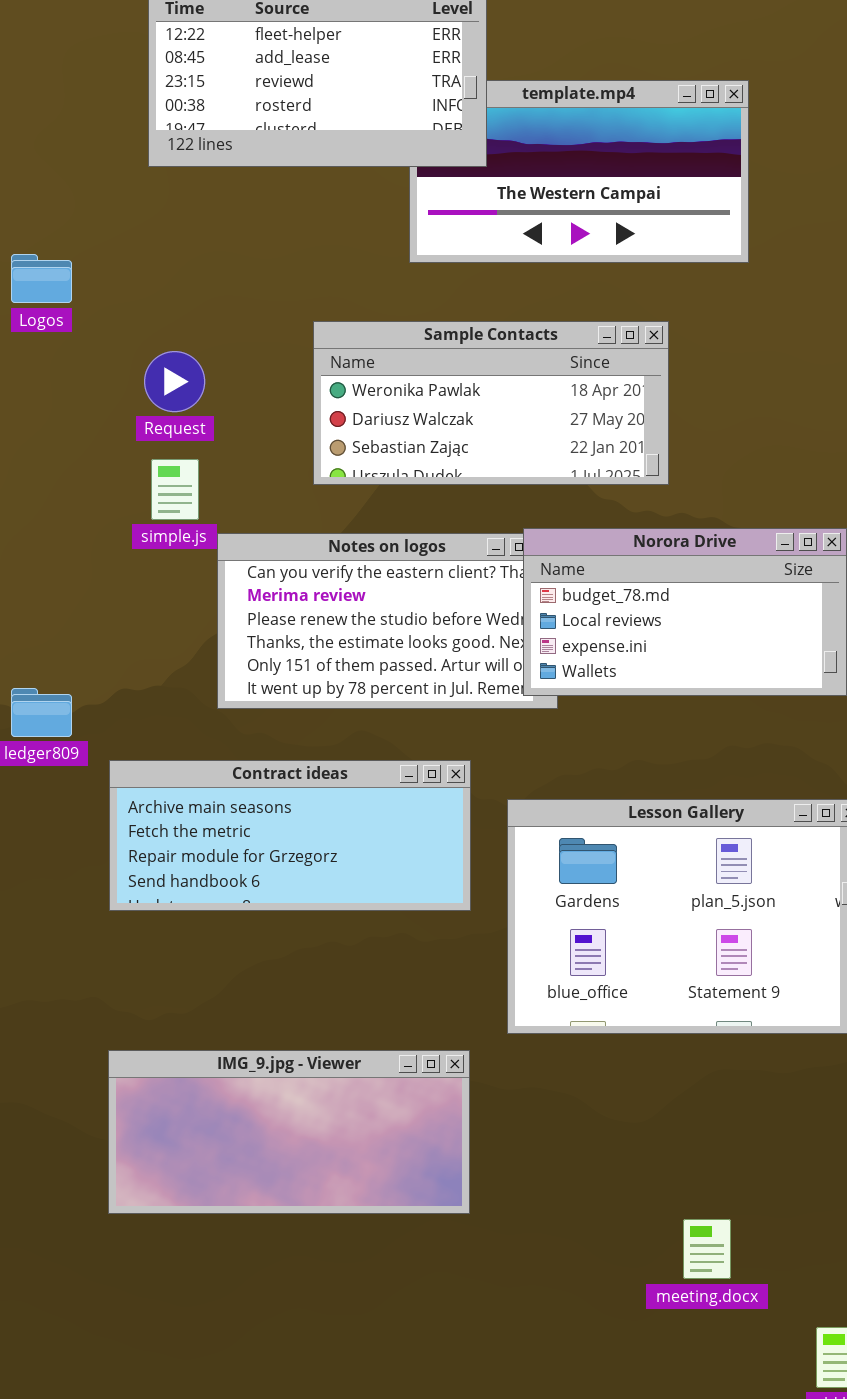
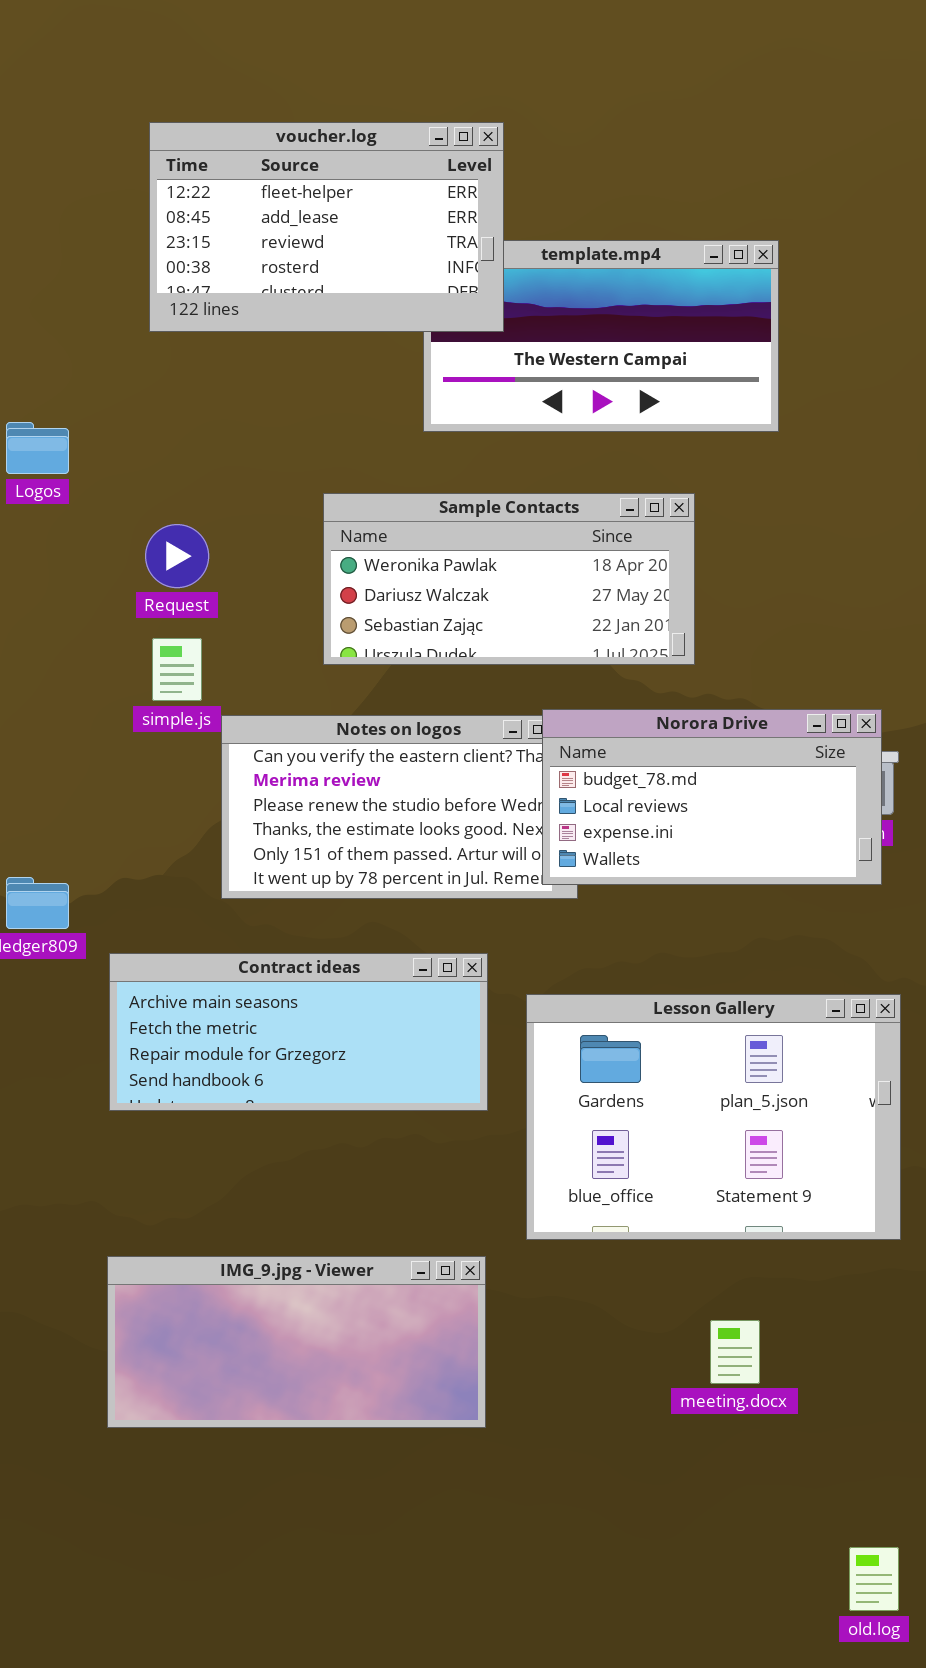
meeting.docx: [683,1219,731,1279] -> [710,1320,760,1384], moved

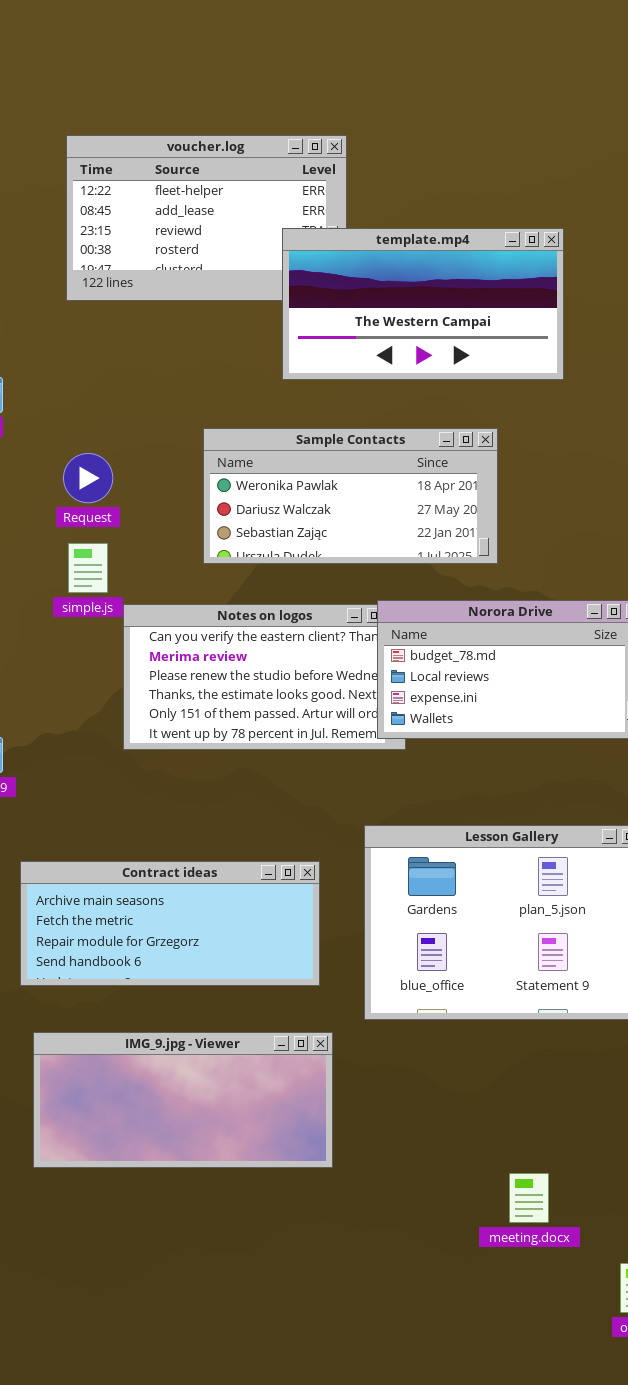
template.mp4: [423,240,779,432] -> [282,228,564,380], raised
Contract ideas: [109,953,488,1111] -> [20,861,320,986], moved
meeting.docx: [710,1320,760,1384] -> [509,1173,549,1223], moved

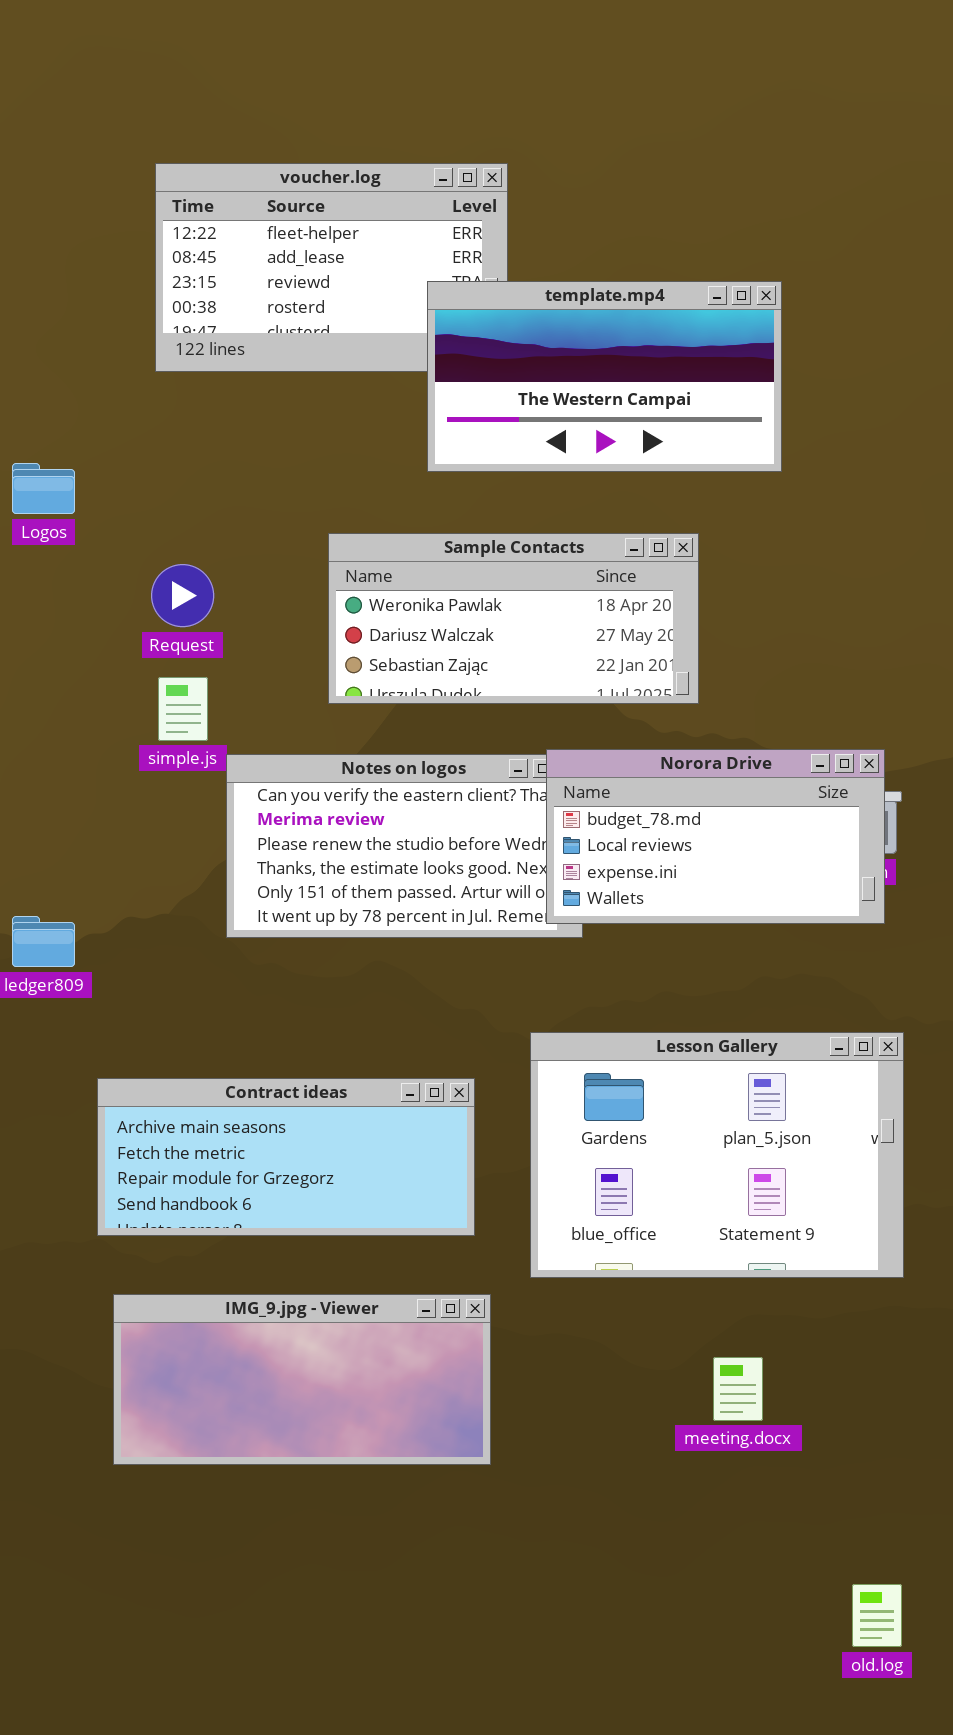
meeting.docx: [509,1173,549,1223] -> [713,1357,763,1421], moved

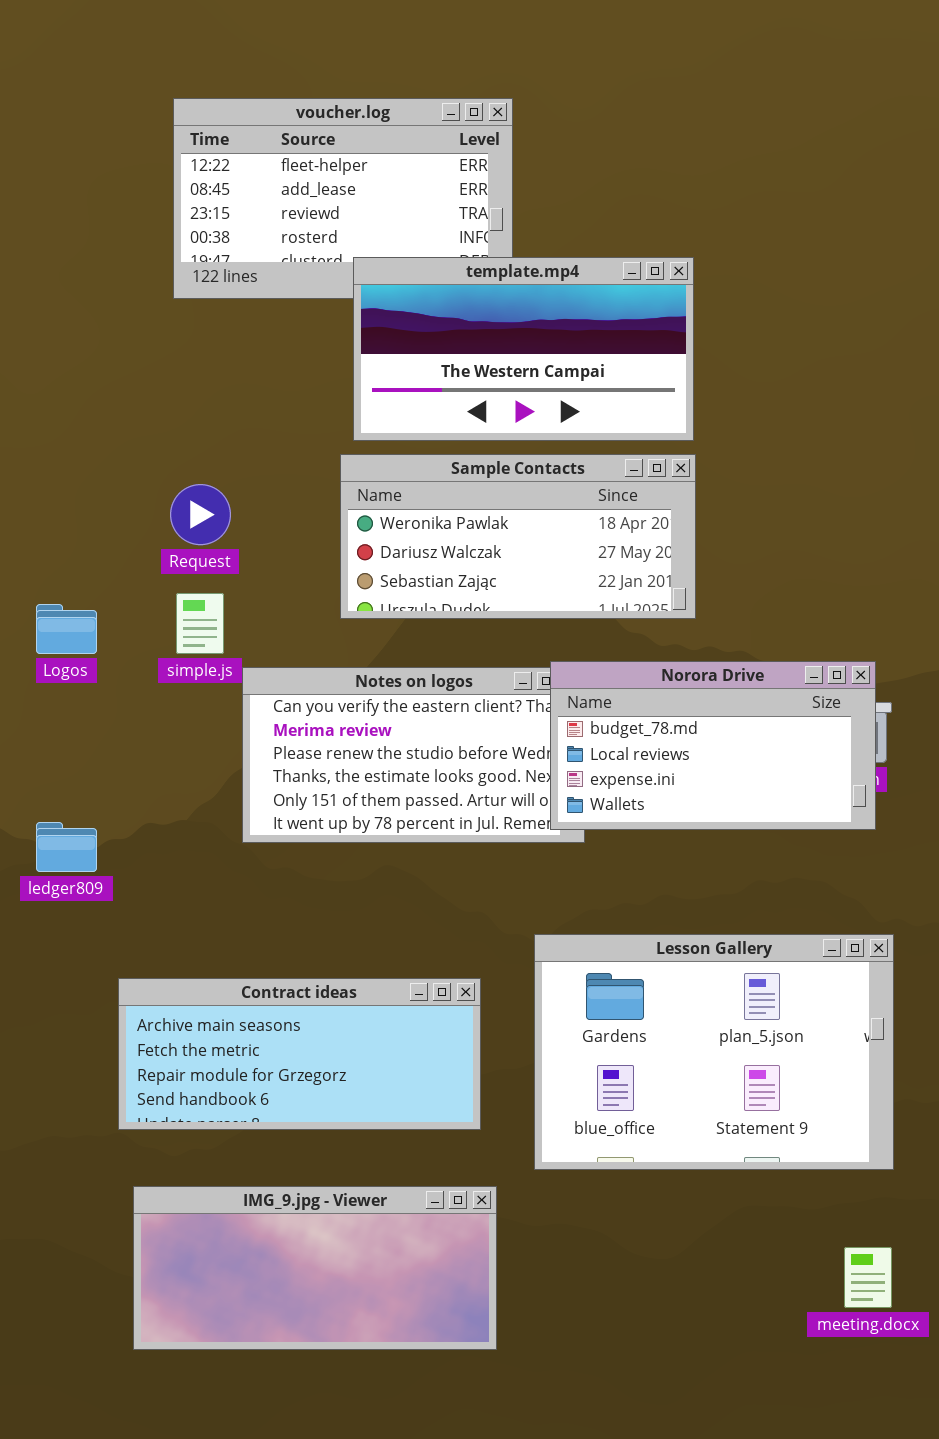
template.mp4: [427,281,782,472] -> [353,257,694,441], moved
Logos: [12,463,75,514] -> [36,604,97,654], moved
meeting.docx: [713,1357,763,1421] -> [844,1247,892,1308], moved

